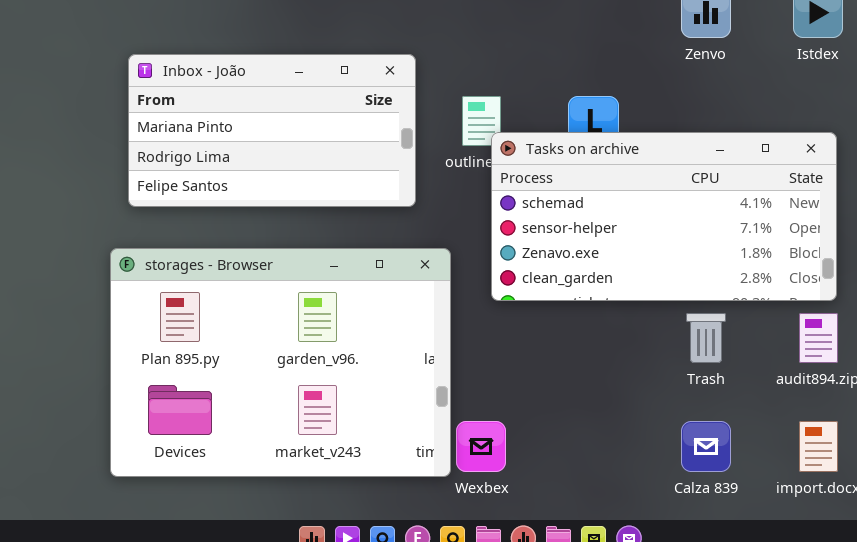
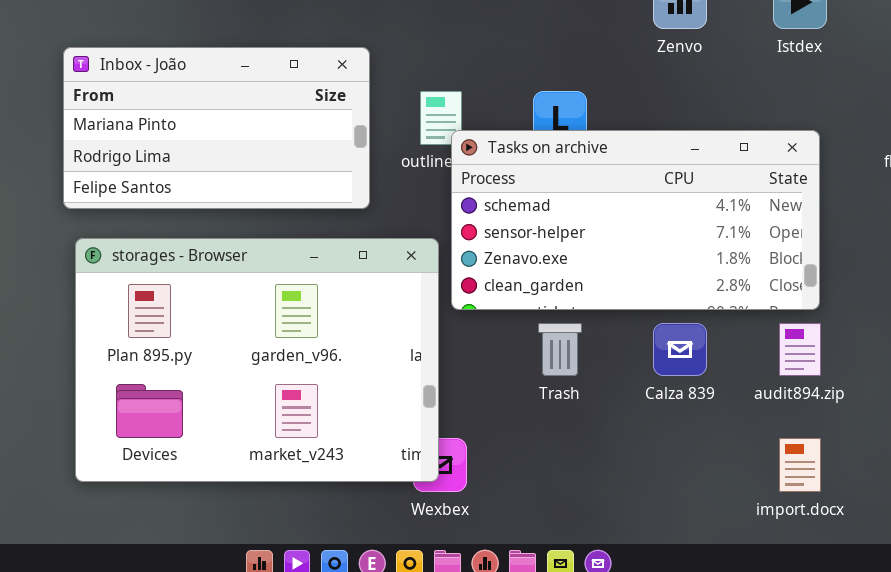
storages - Browser: [110,248,451,477] -> [75,238,439,482], moved
Trash: [686,313,726,363] -> [538,323,582,376], moved
Calza 839: [681,421,731,472] -> [653,323,707,376], moved

